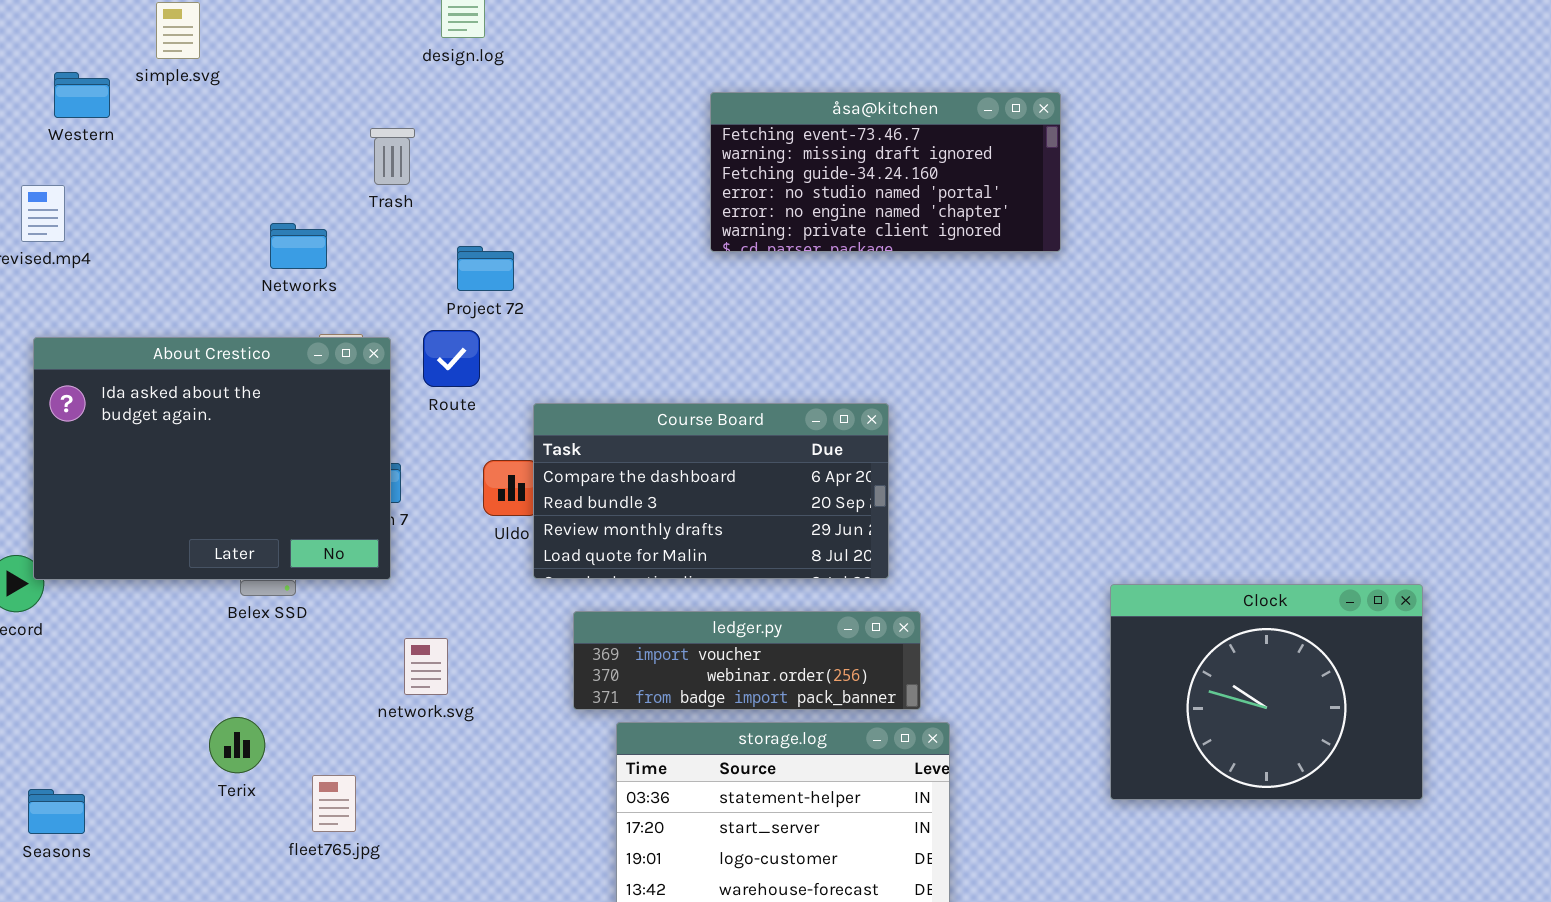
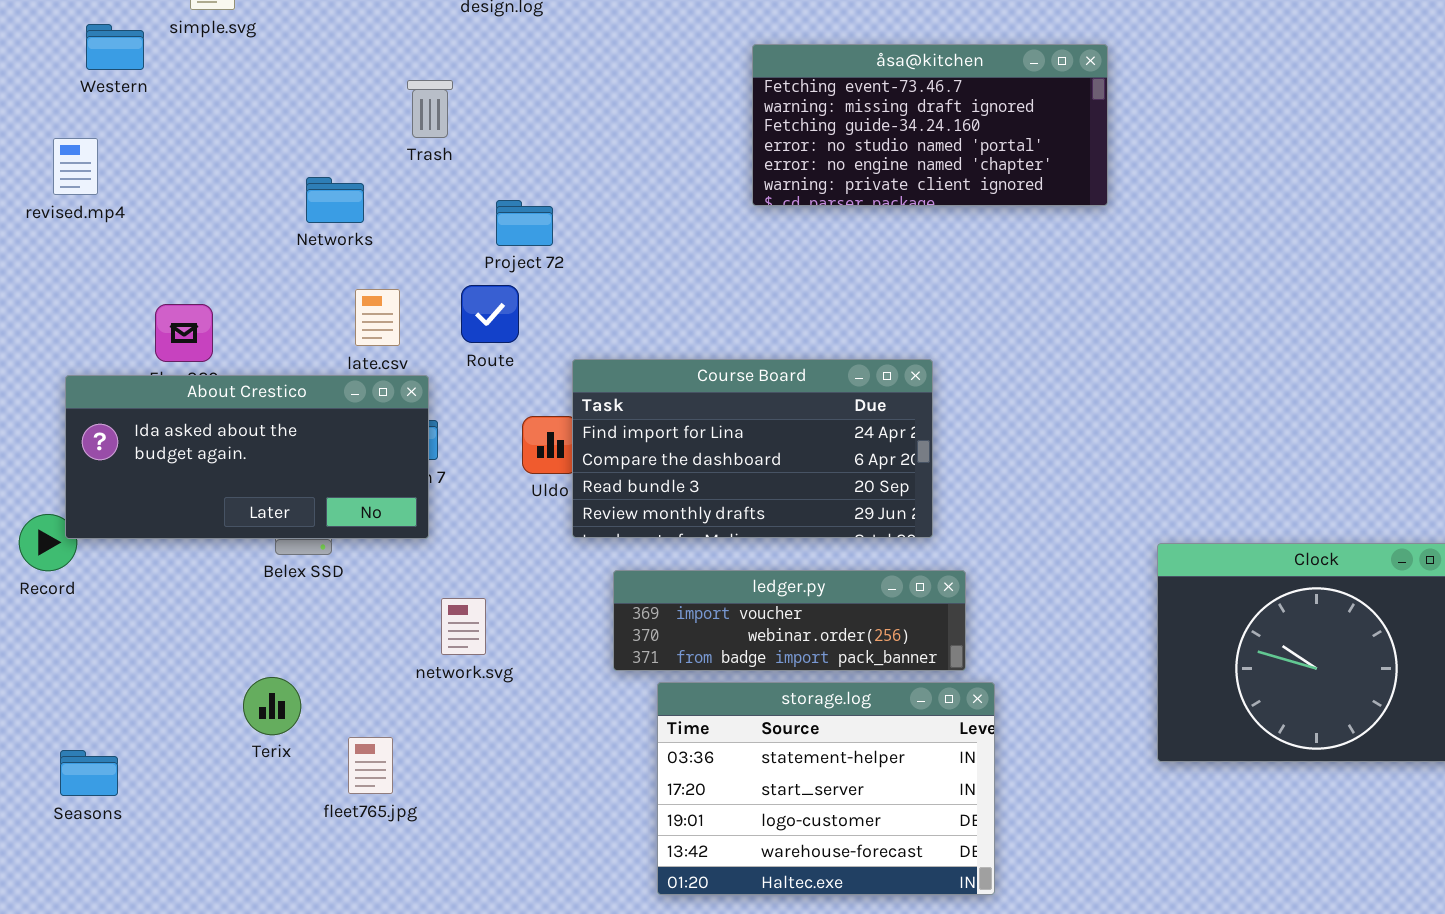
About Crestico: [33,337,391,580] -> [65,375,429,539], resized
Course Board: [533,403,889,579] -> [572,359,933,538], scrolled up 1 row

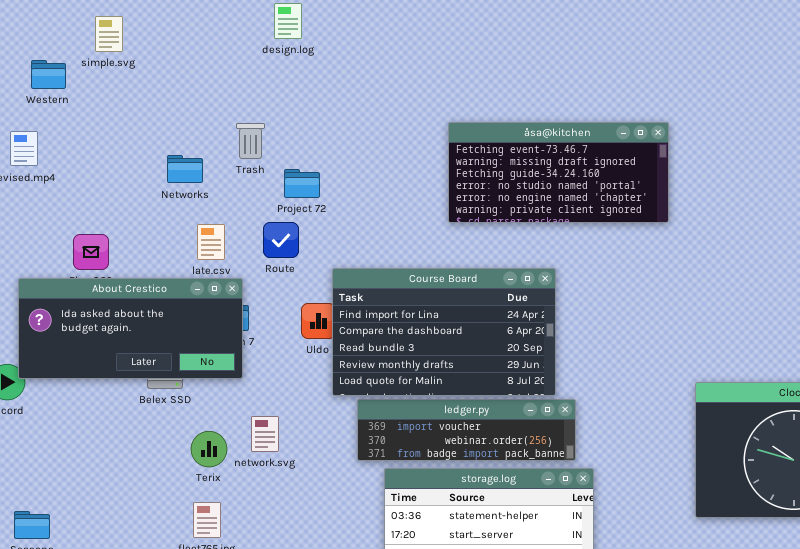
åsa@kitchen: [752,44,1108,206] -> [448,122,669,223], moved
Trash: [407,80,453,138] -> [236,123,265,159], moved
Course Board: [572,359,933,538] -> [332,268,556,396], resized
Terix: [243,677,301,735] -> [191,431,227,467], moved

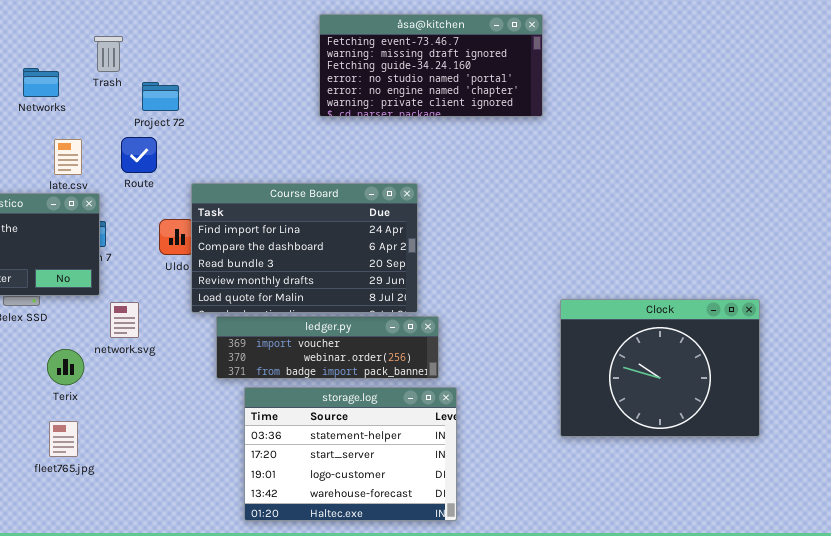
åsa@kitchen: [448,122,669,223] -> [319,14,543,117], moved
network.svg: [251,416,279,452] -> [110,302,139,338], moved

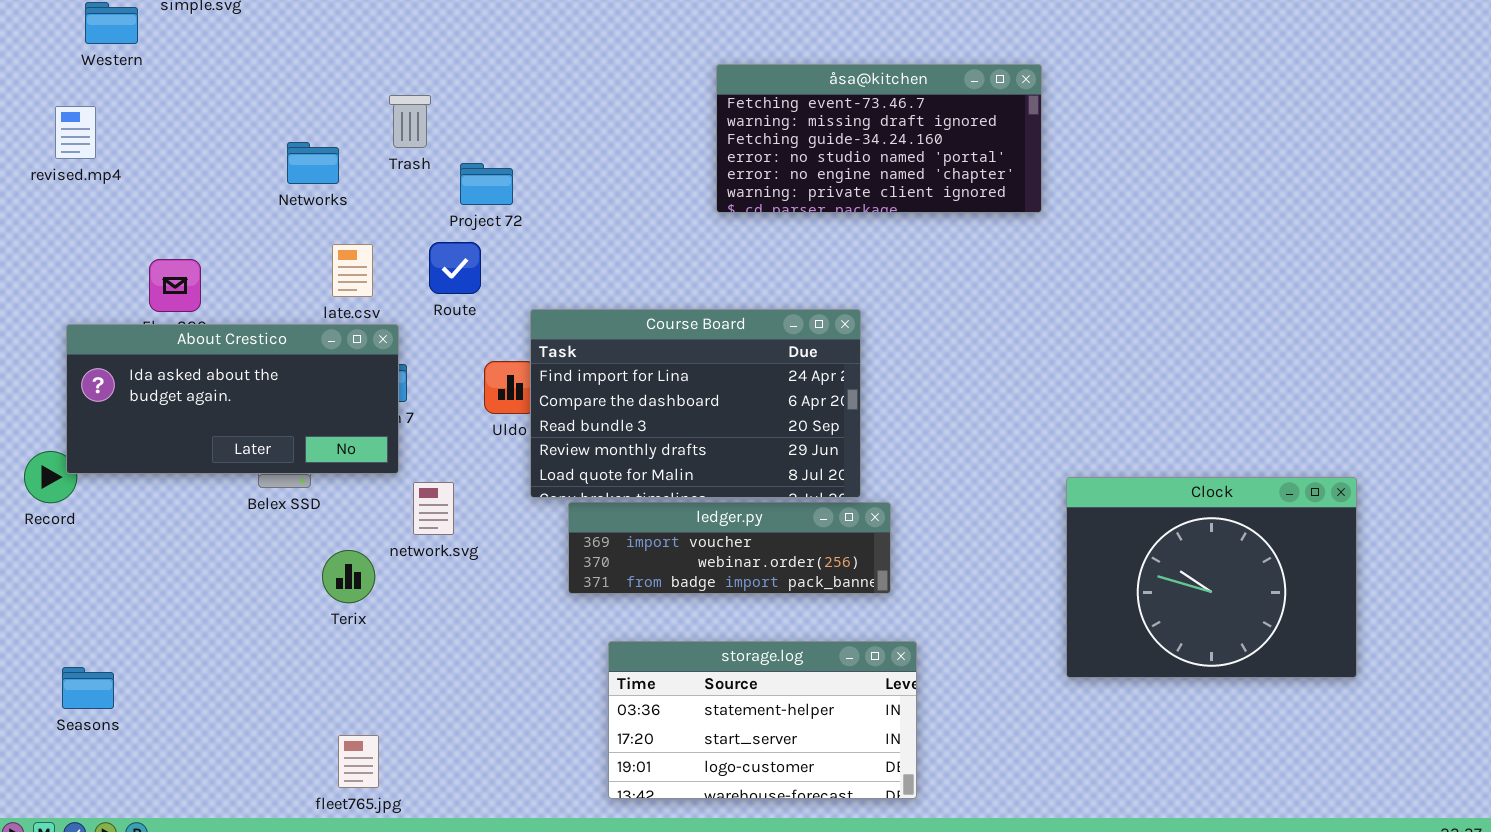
storage.log: [244,387,457,521] -> [608,641,917,799], resized
fleet765.jpg: [49,421,78,457] -> [338,735,379,788], moved

